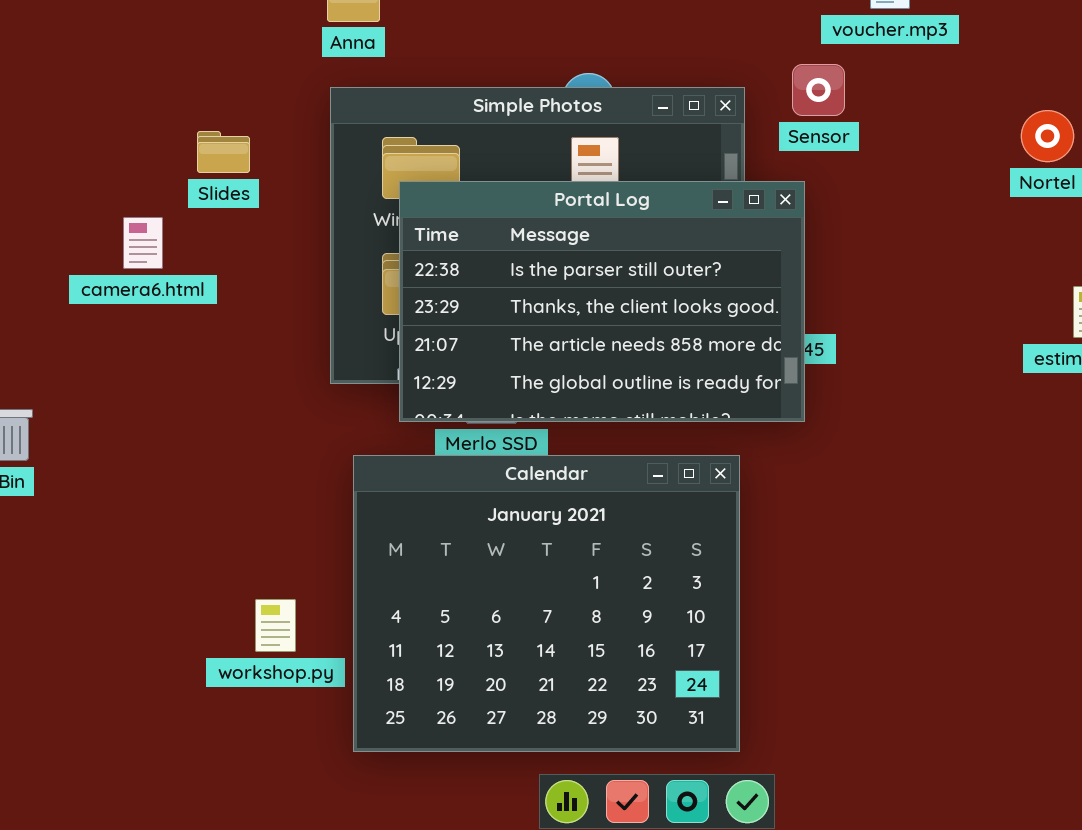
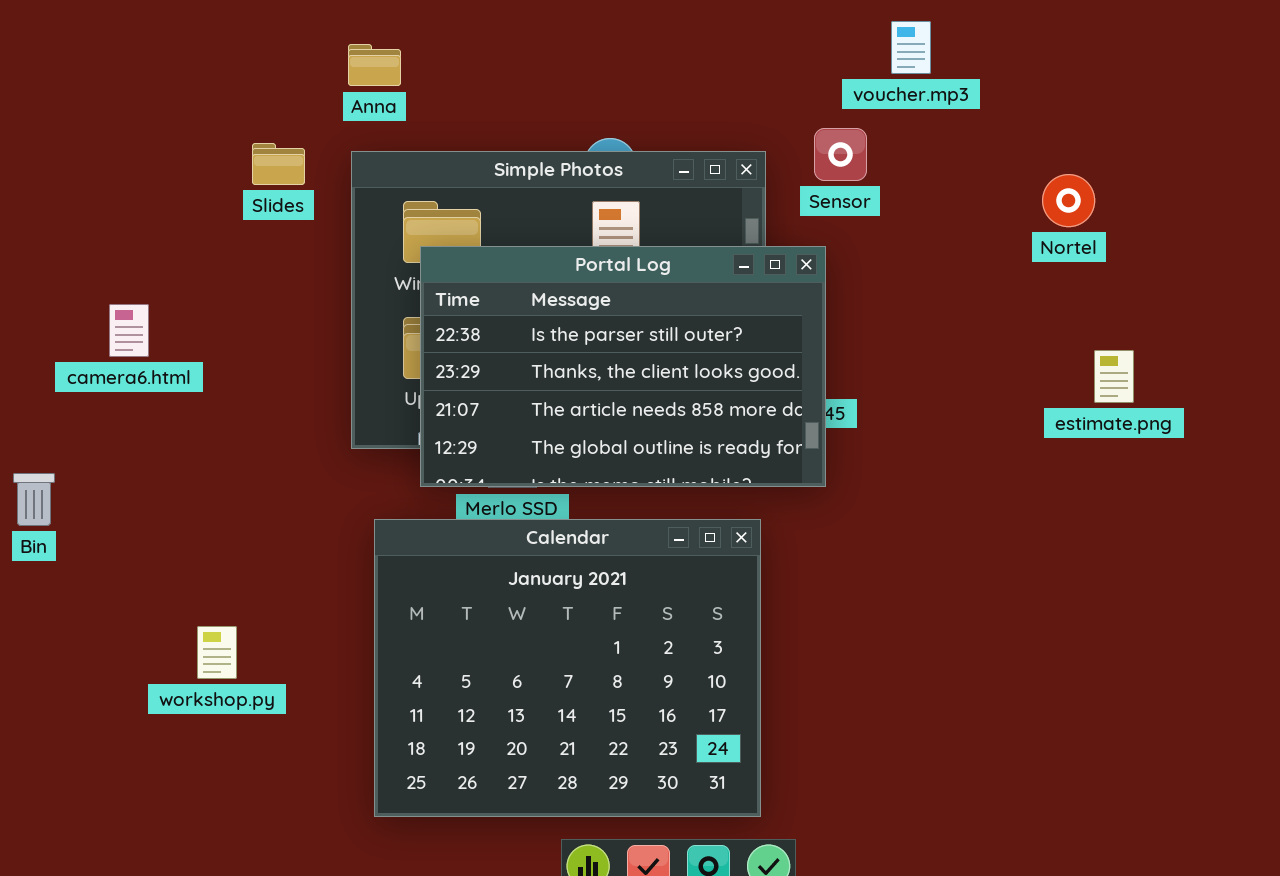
Slides: [197,131,250,173] -> [252,143,305,185], moved
camera6.html: [123,217,163,269] -> [109,304,149,357], moved
workshop.py: [255,599,296,652] -> [197,626,237,679], moved

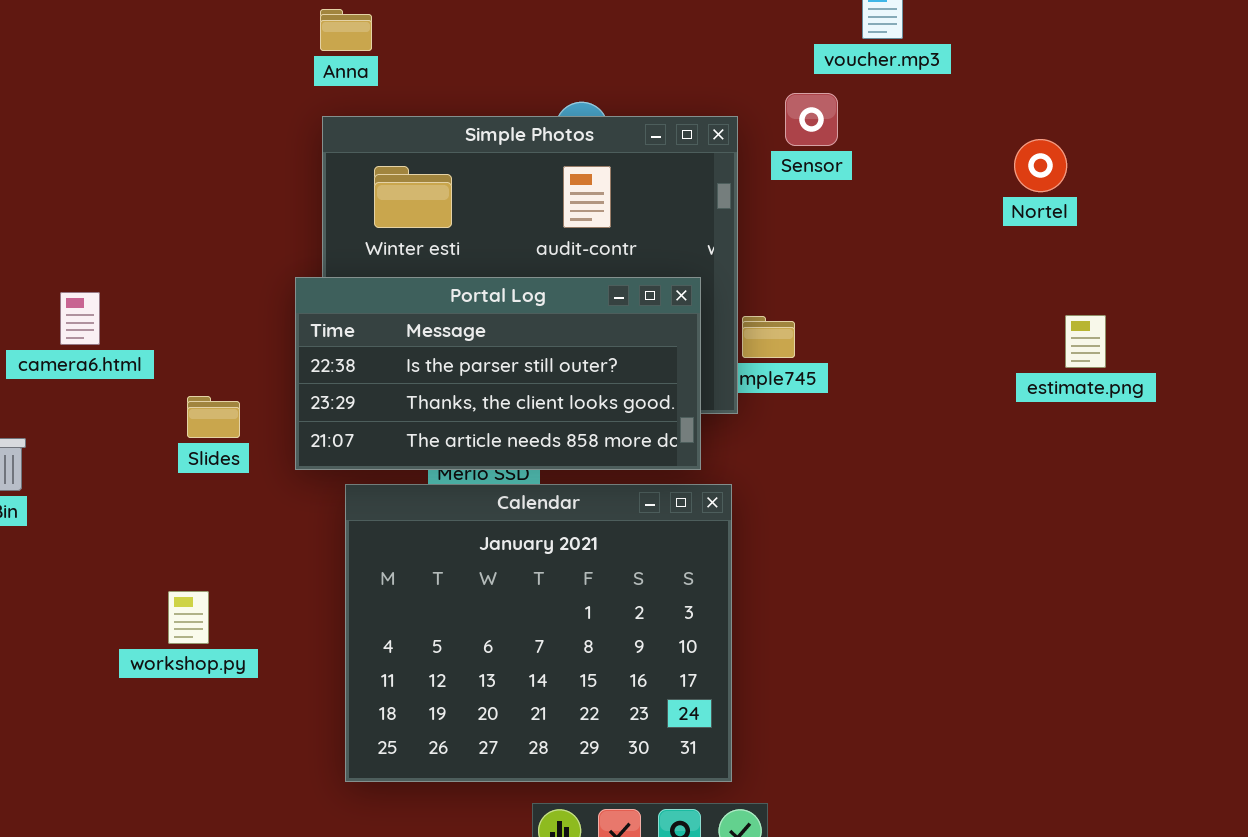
Slides: [252,143,305,185] -> [187,396,240,438], moved
Portal Log: [420,246,826,487] -> [295,277,701,470], moved, resized
camera6.html: [109,304,149,357] -> [60,292,100,345], moved

